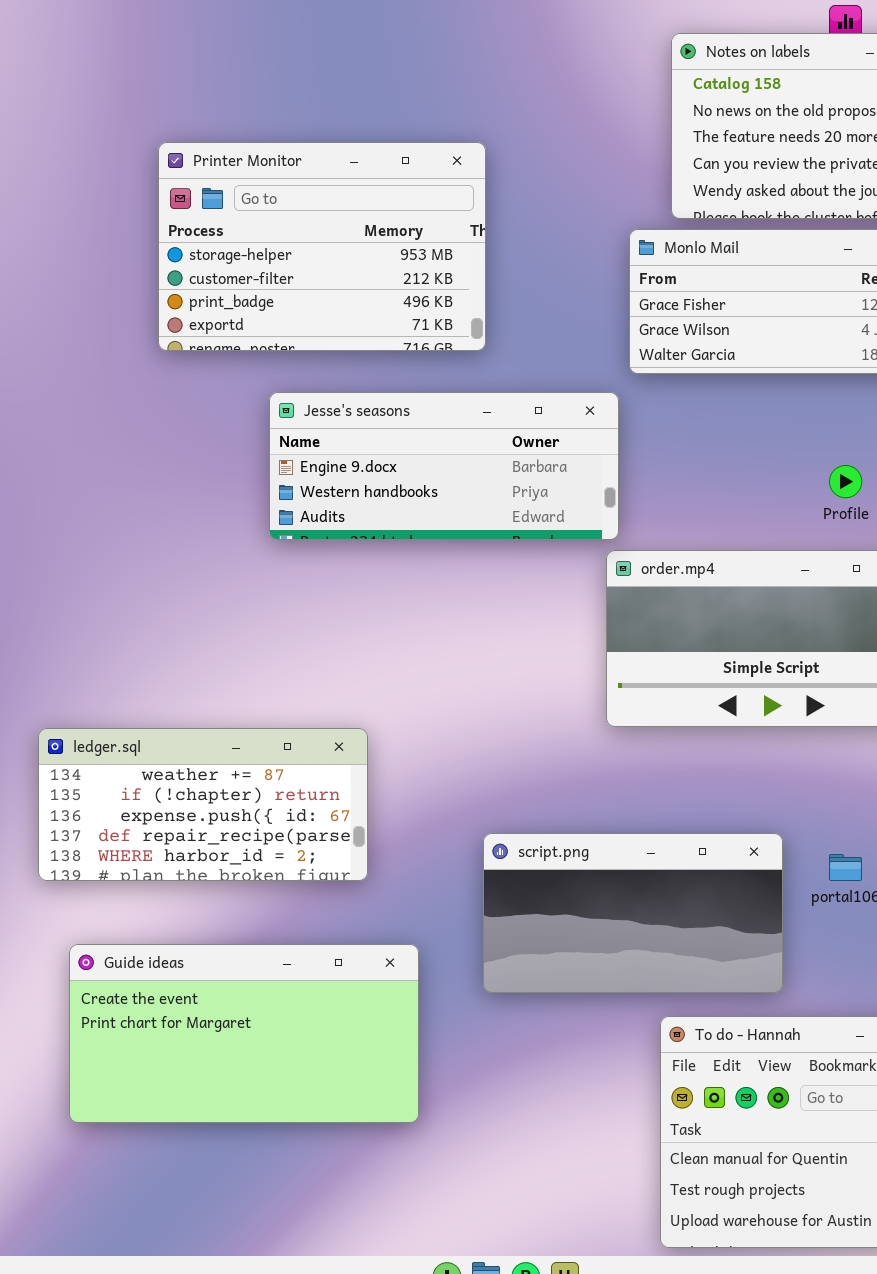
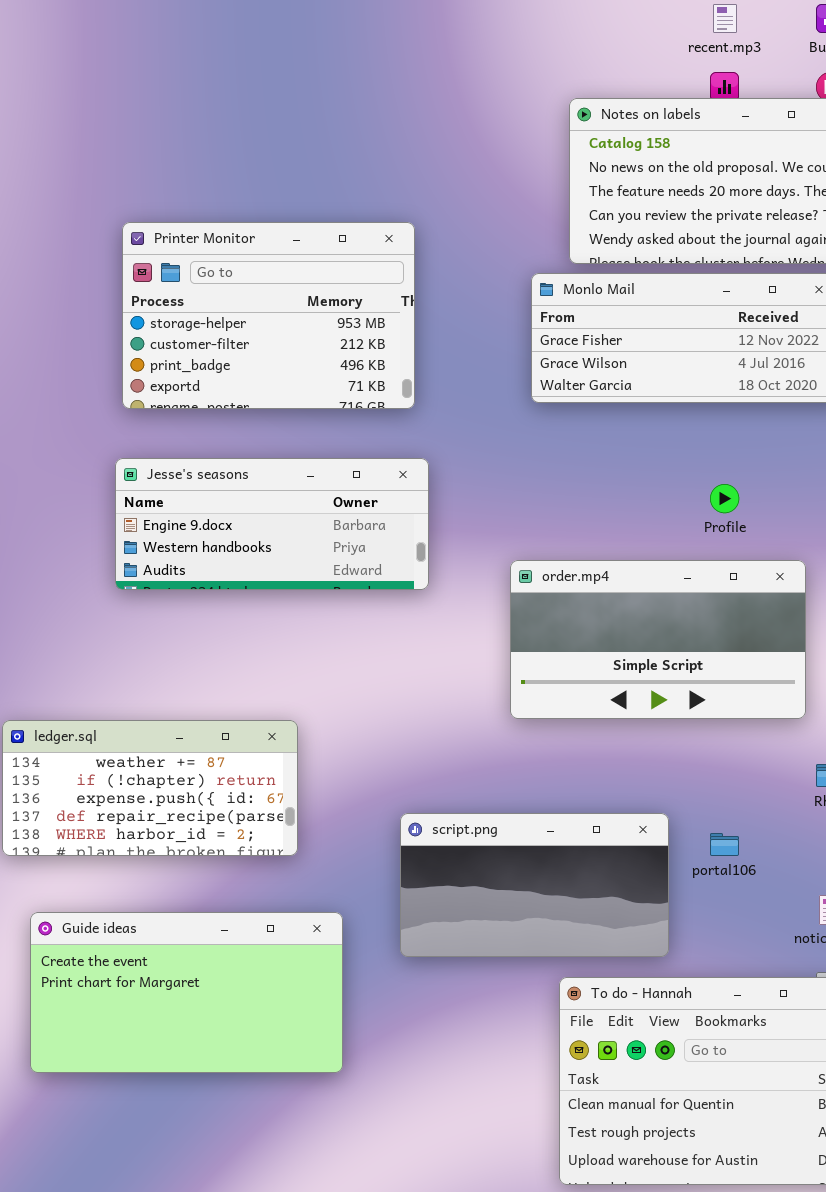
Printer Monitor: [158,142,486,351] -> [122,222,415,409], moved
Jesse's seasons: [269,392,619,540] -> [115,458,429,590], moved

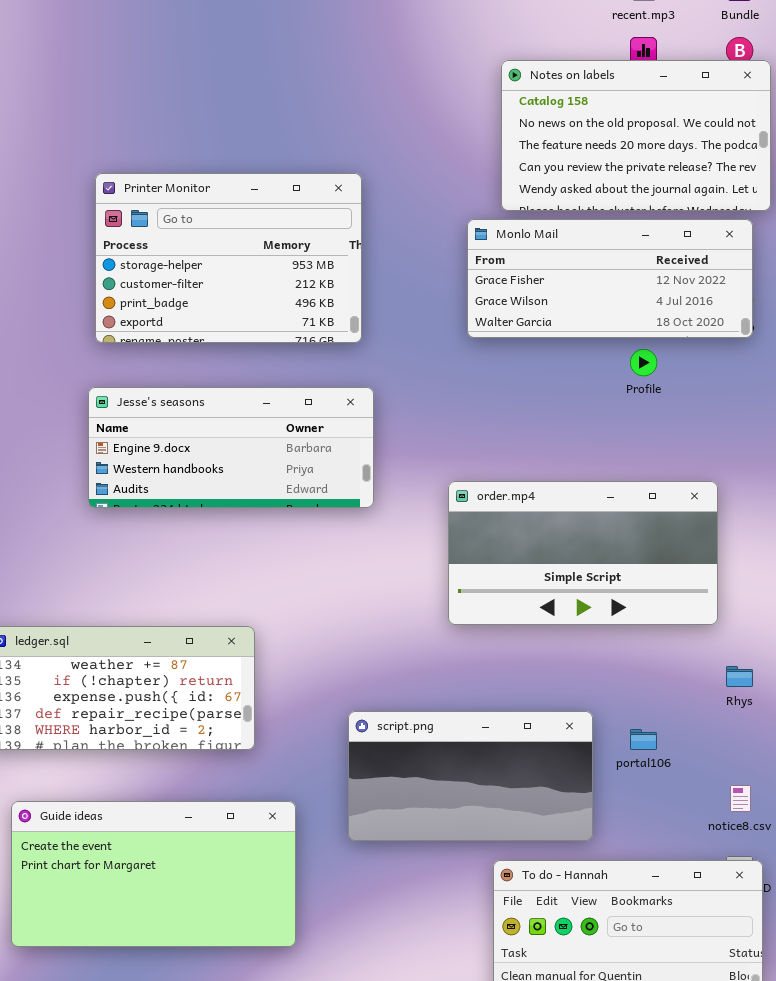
Profile: [710,484,739,513] -> [630,349,657,376], moved

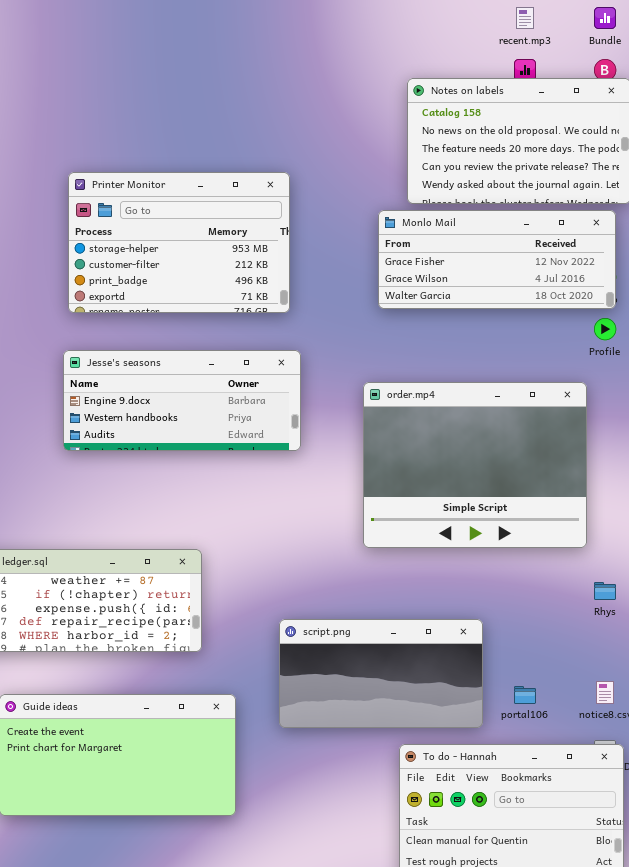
Profile: [630,349,657,376] -> [594,318,616,340], moved
order.mp4: [448,481,718,625] -> [363,382,587,548], resized
portal106: [630,729,657,750] -> [514,686,536,704], moved

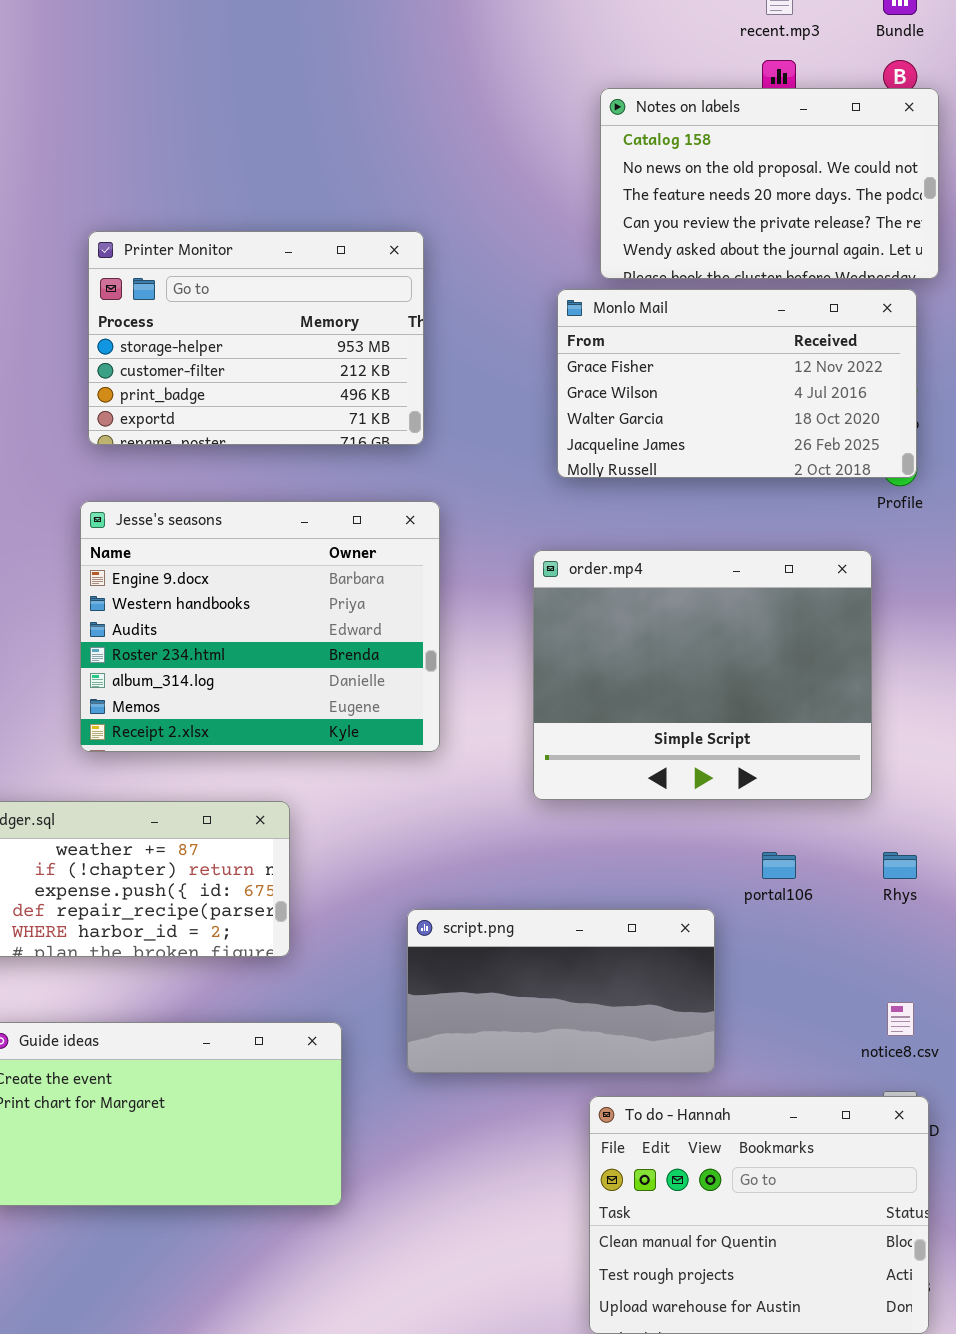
Monlo Mail: [378,210,616,309] -> [557,289,917,478], resized
Jesse's seasons: [63,350,301,451] -> [80,501,440,752], resized
portal106: [514,686,536,704] -> [762,852,796,879], moved

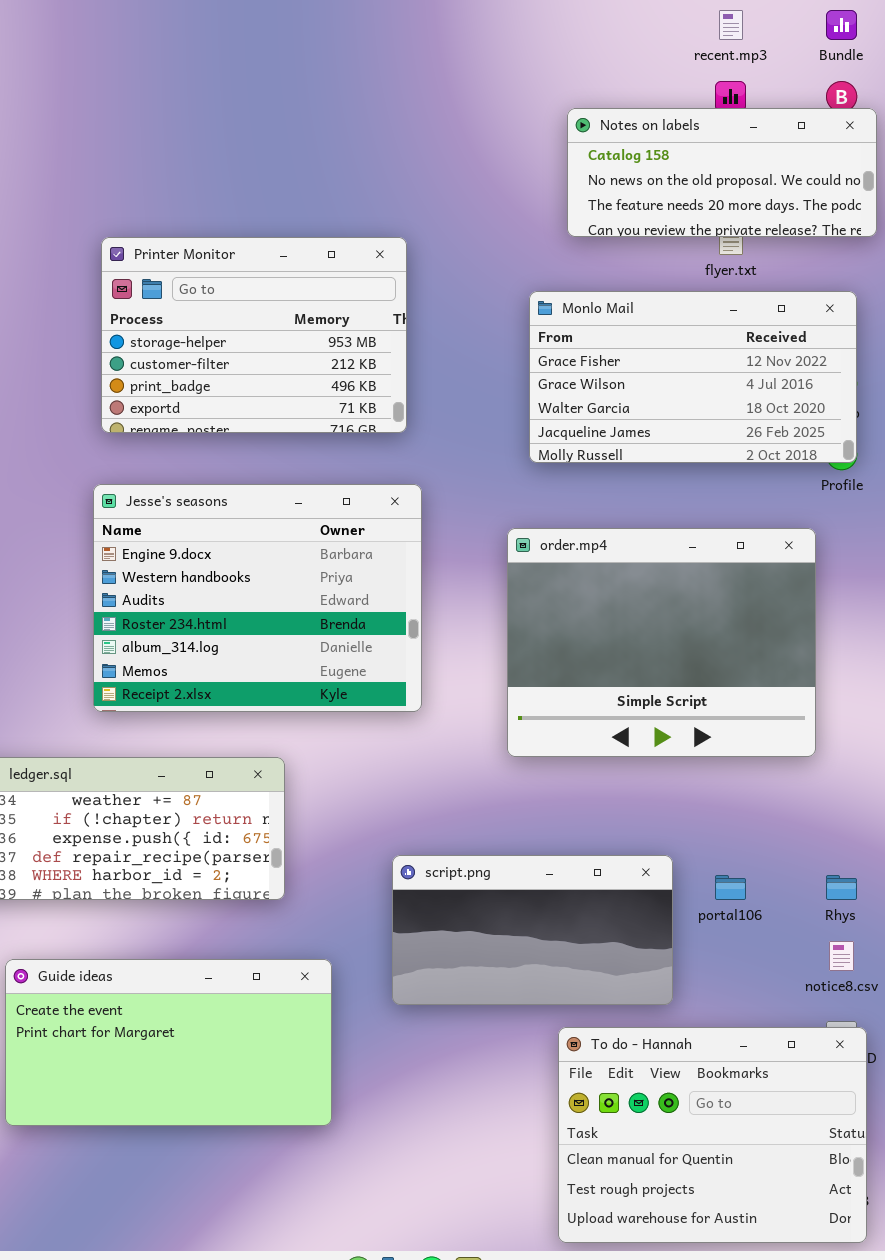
Notes on labels: [600,88,939,279] -> [567,108,877,237], resized
portal106: [762,852,796,879] -> [715,875,746,900], moved
Rhys: [883,852,917,879] -> [826,875,857,900], moved

